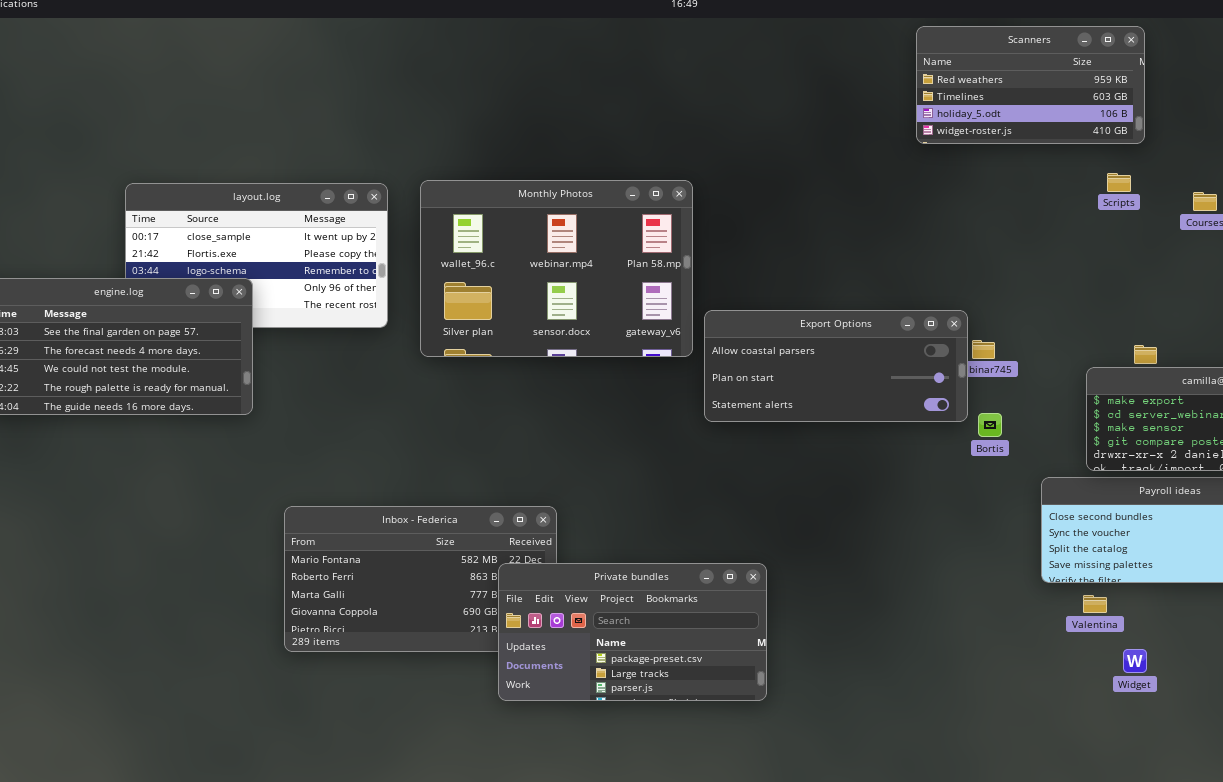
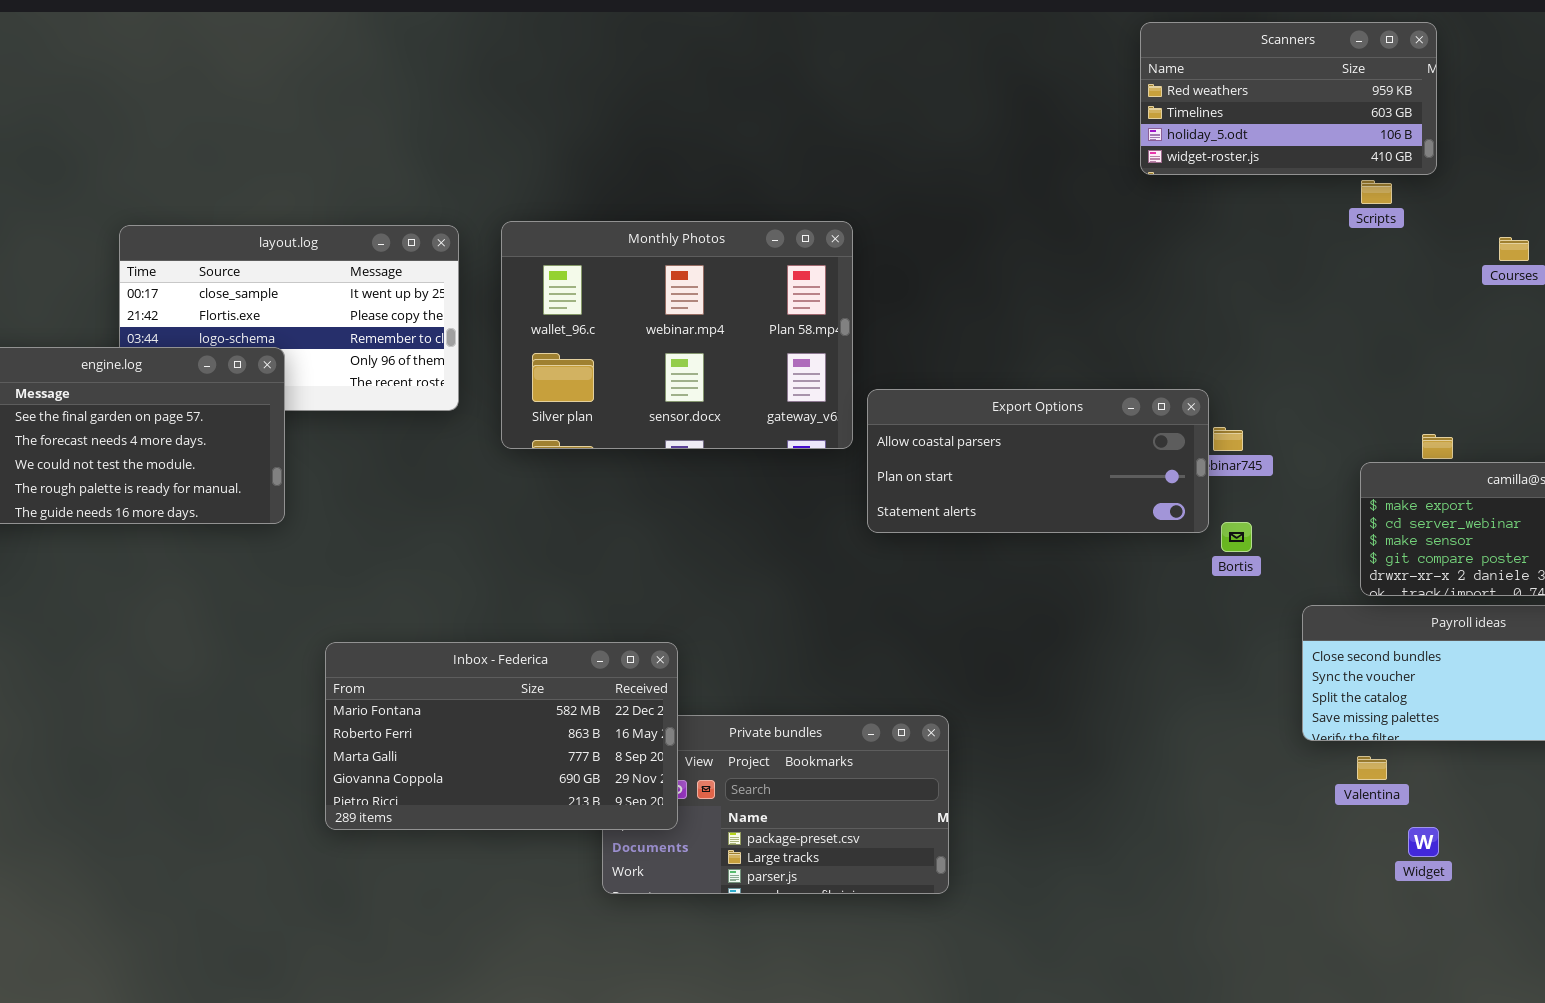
Scripts: [1107,173,1131,192] -> [1361,180,1392,204], moved
Inbox - Federica: [284,506,557,652] -> [325,642,678,830], raised

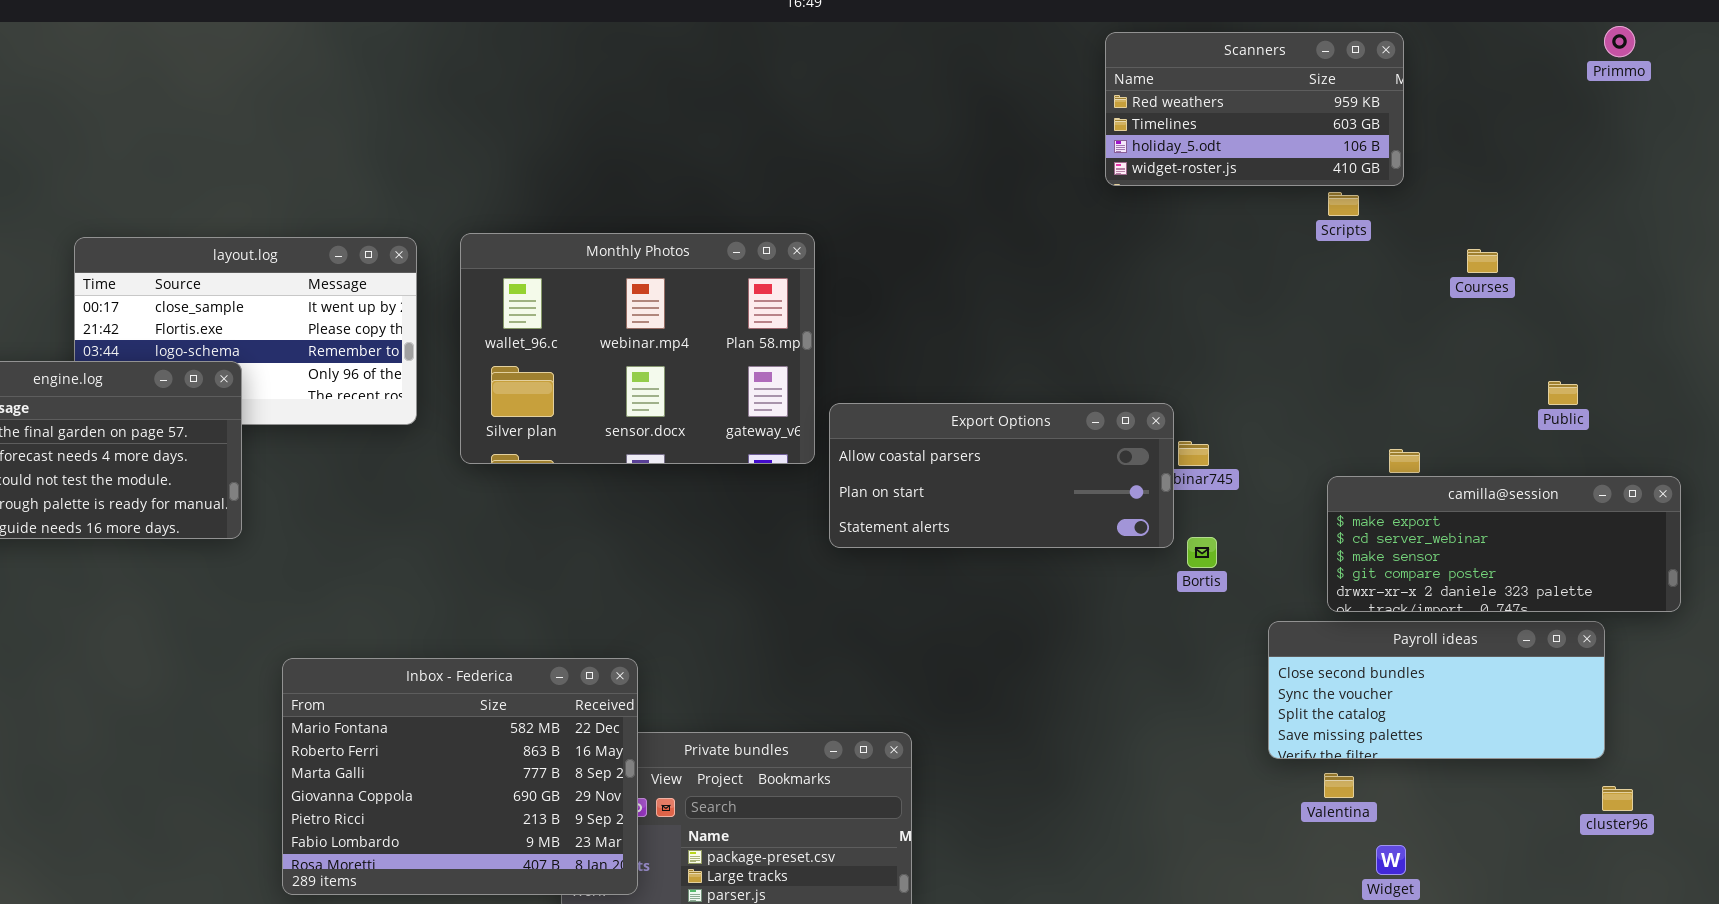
Inbox - Federica: [325,642,678,830] -> [282,658,638,895], resized

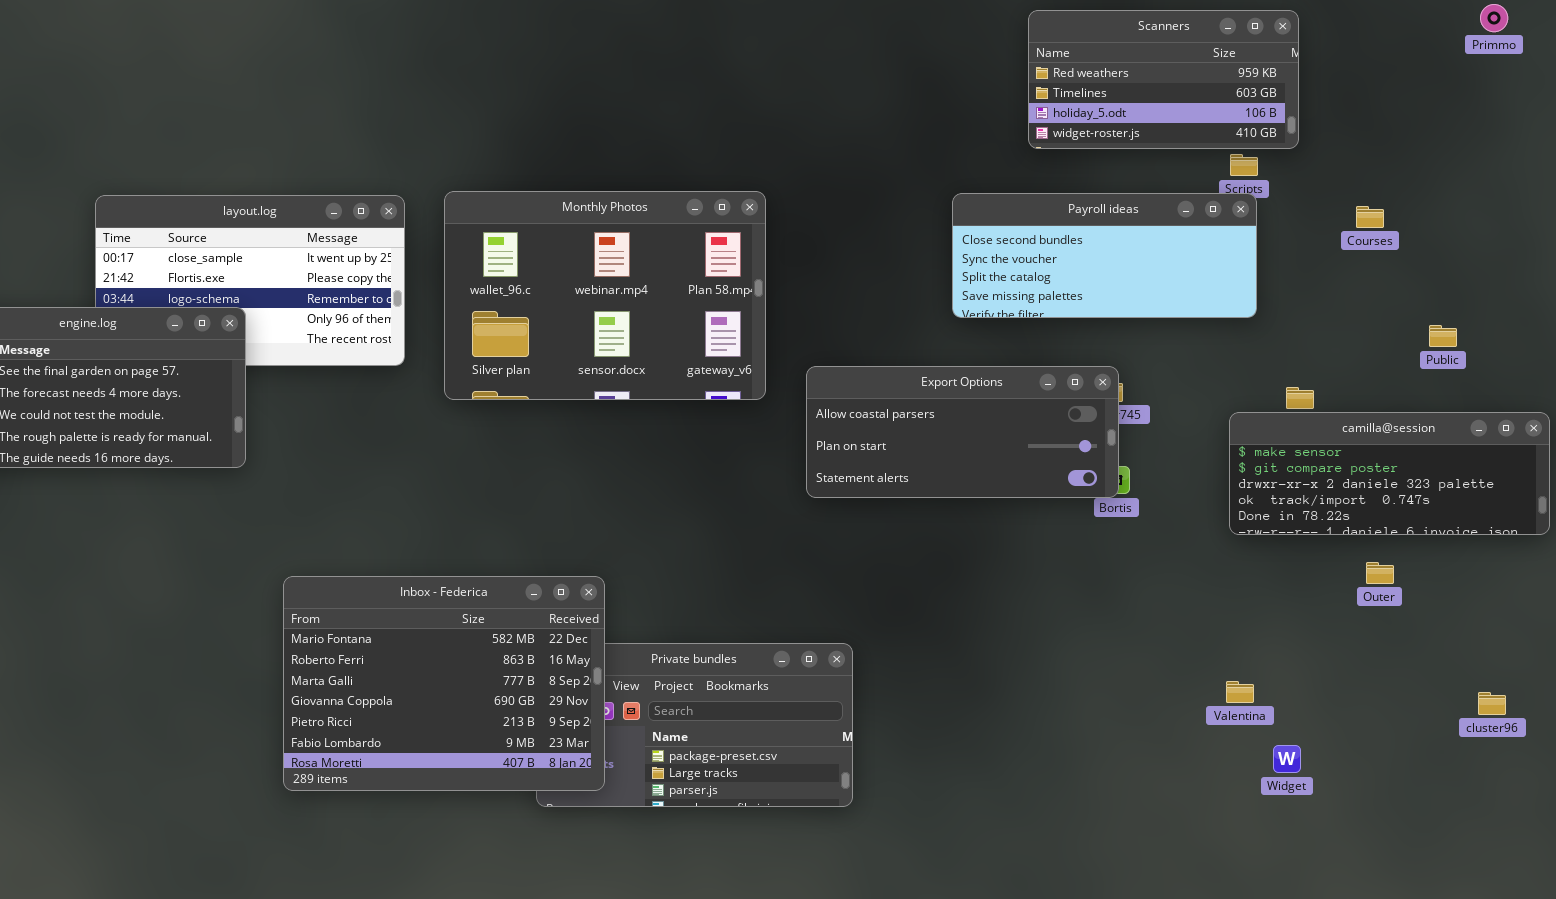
Export Options: [829,403,1174,548] -> [806,366,1119,498], moved
camilla@session: [1327,476,1681,612] -> [1229,412,1550,535], scrolled down 2 rows
Payroll ideas: [1268,621,1605,759] -> [952,193,1257,318], moved

